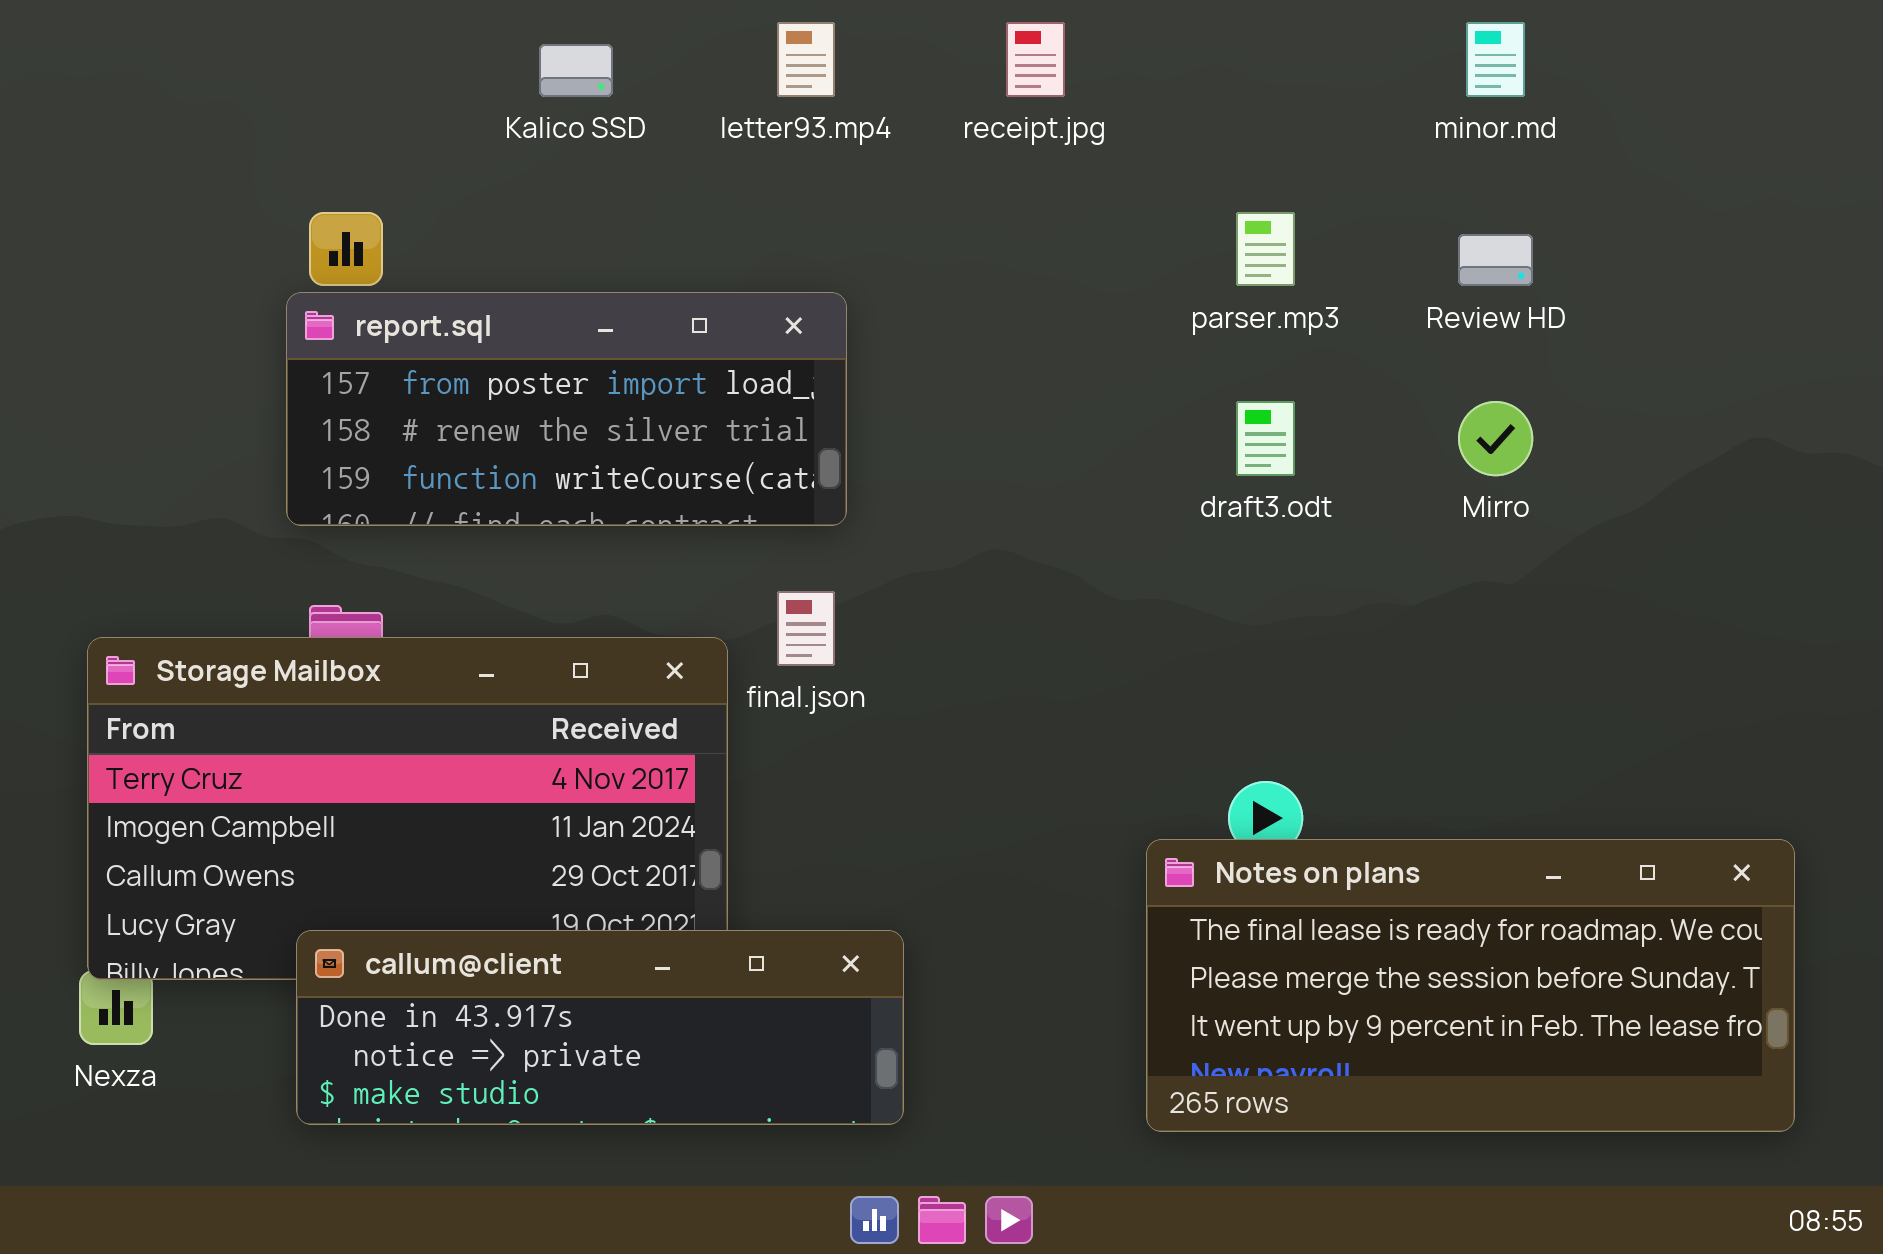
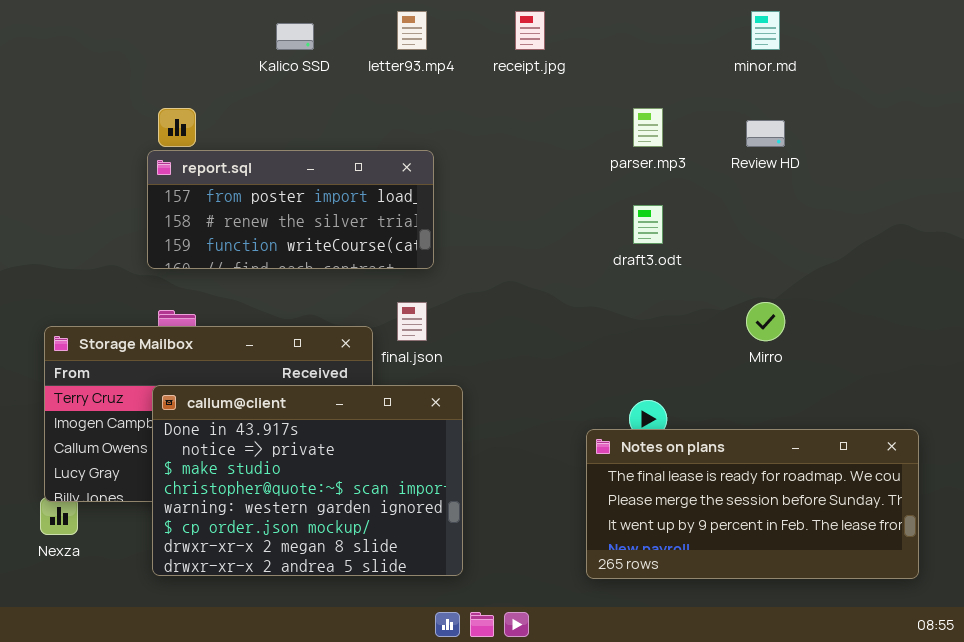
Mirro: [1458,401,1533,476] -> [746,302,785,341], moved
callum@client: [296,930,904,1125] -> [152,385,463,576], resized

